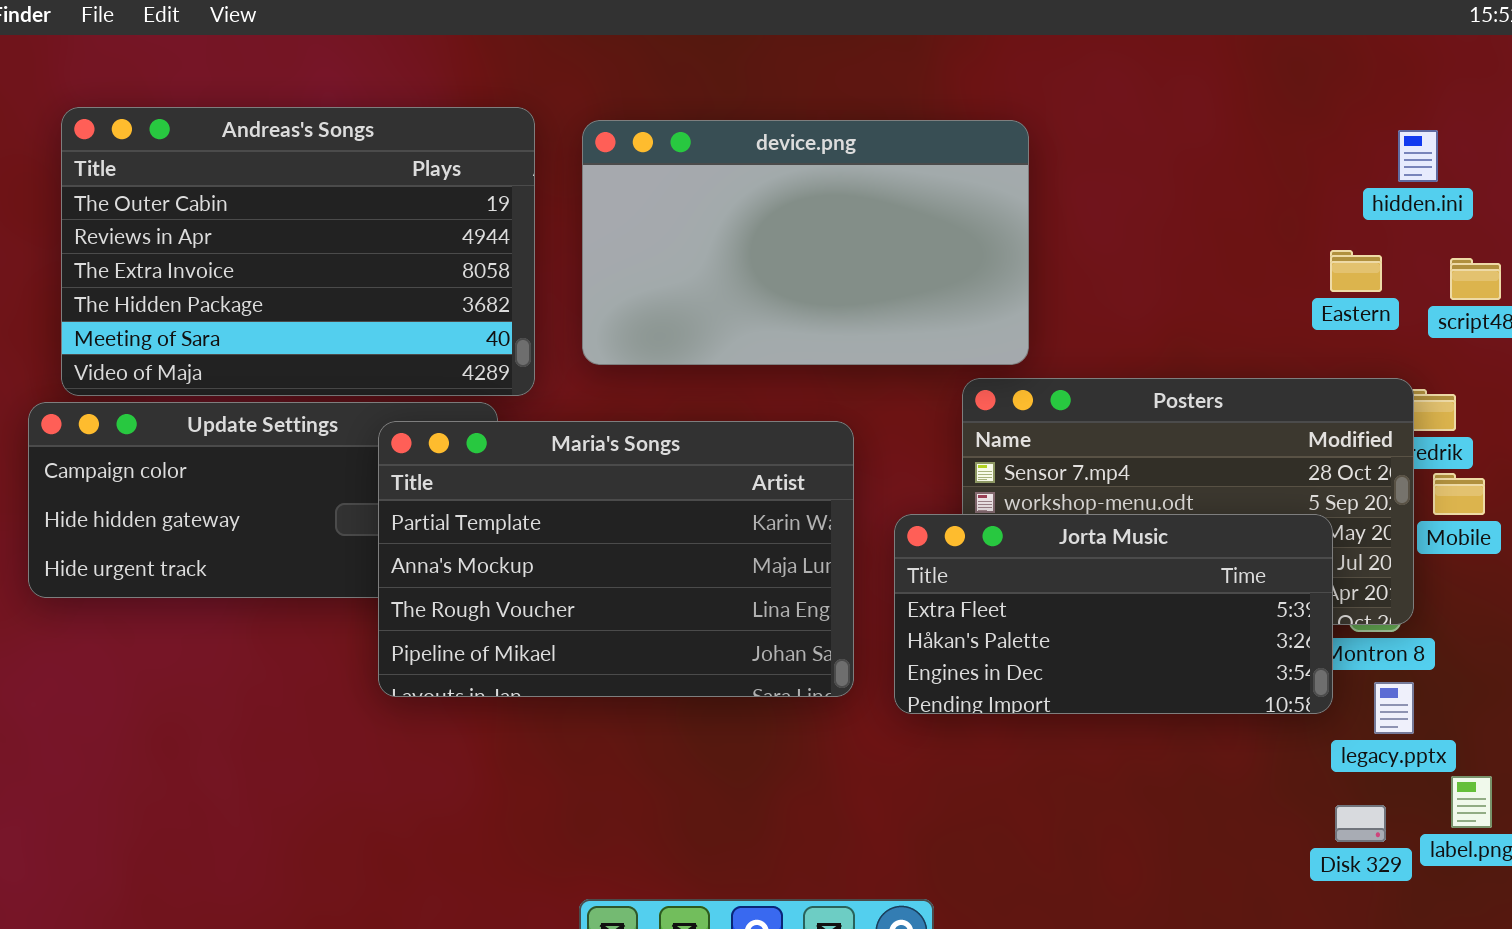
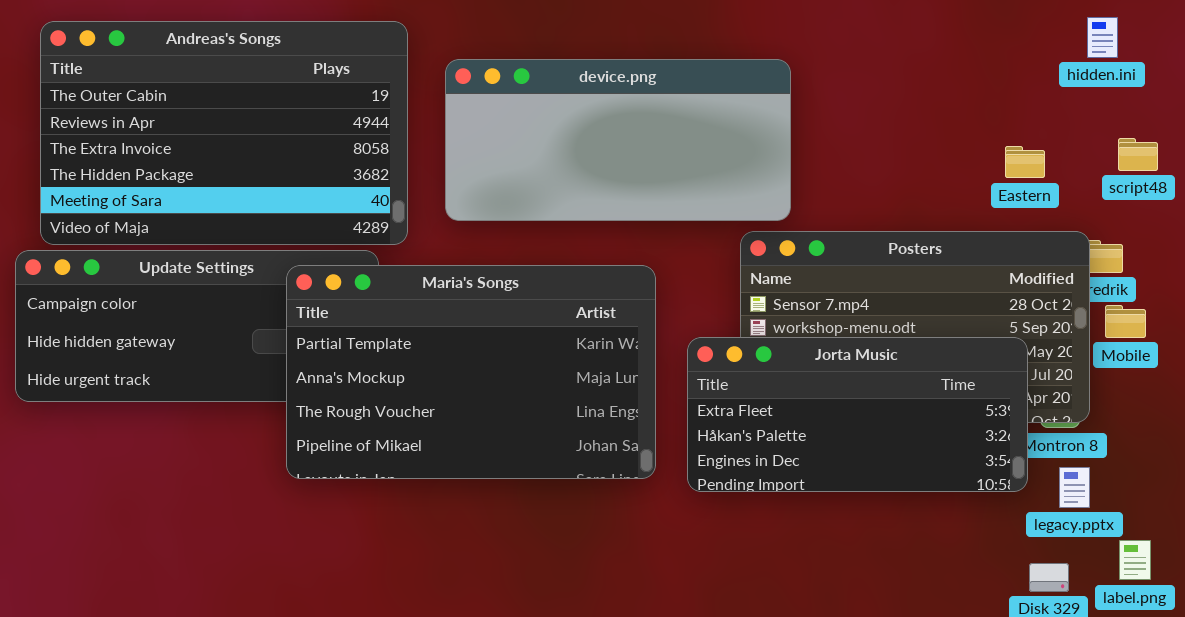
device.png: [582,120,1029,365] -> [445,59,791,221], resized
hidden.ini: [1398,130,1438,182] -> [1087,17,1118,58], moved
Eastern: [1330,250,1382,292] -> [1005,146,1045,178], moved

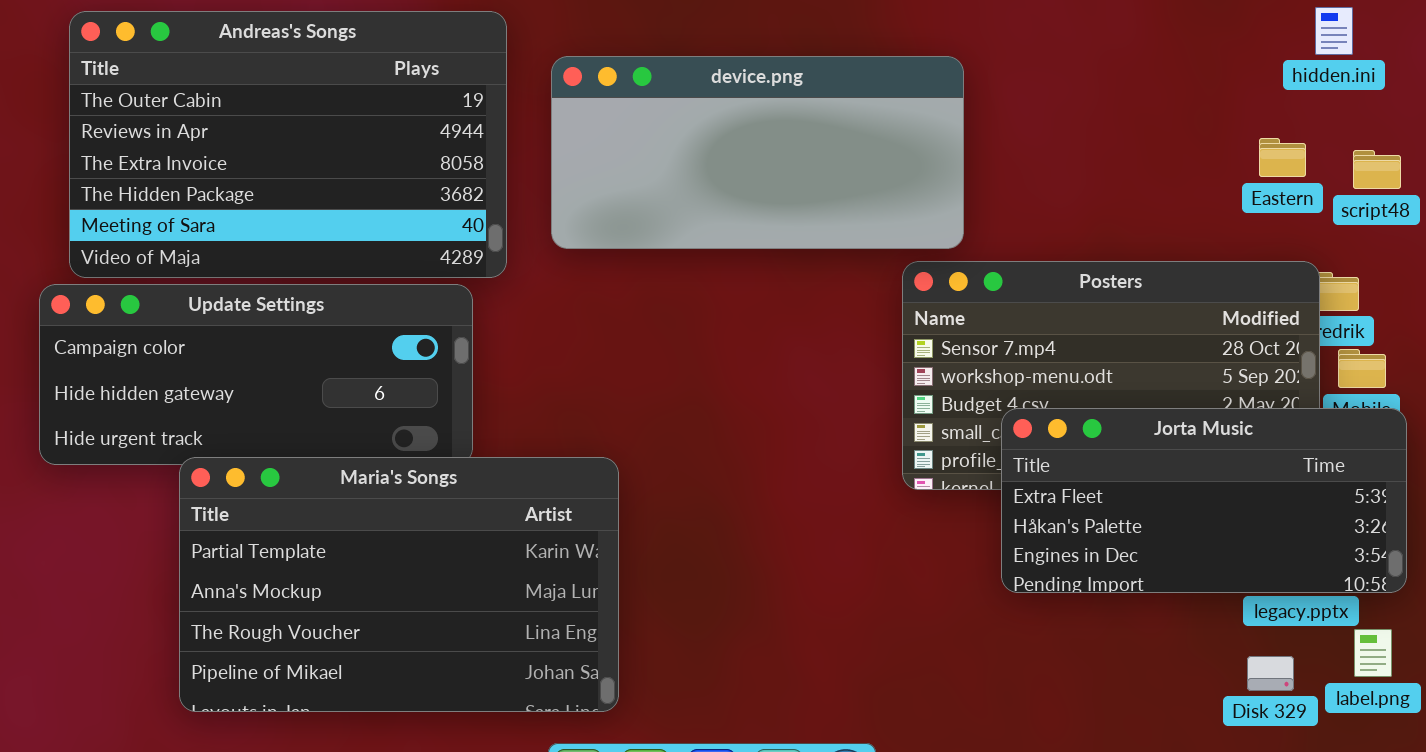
Eastern: [1005,146,1045,178] -> [1259,138,1306,177], moved
Maria's Songs: [286,265,656,479] -> [179,457,619,712], moved
Jorta Music: [687,337,1028,492] -> [1001,408,1407,593], moved

